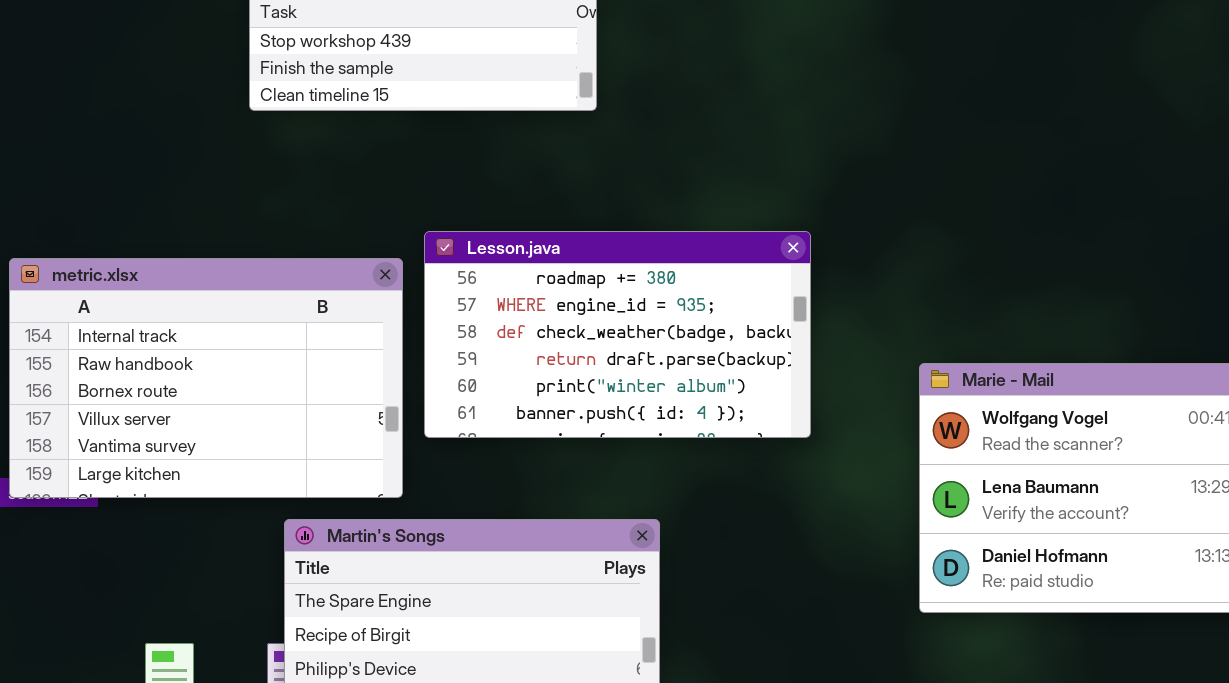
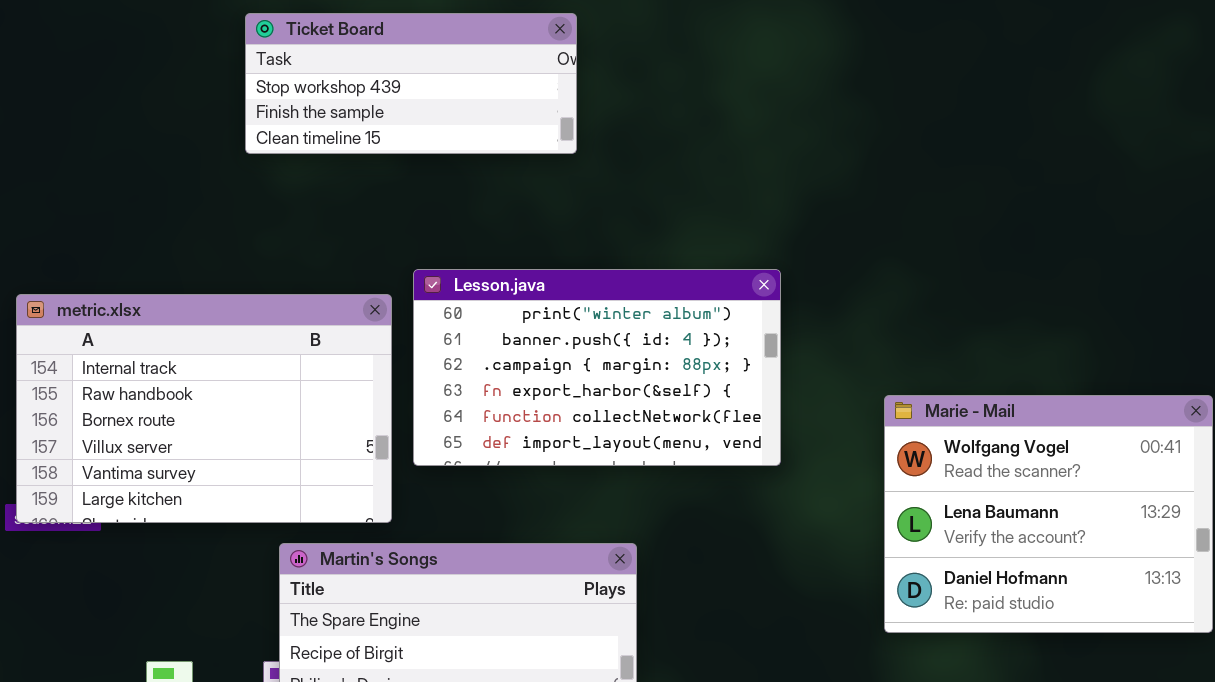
Lesson.java: [424,231,811,438] -> [413,269,781,466], scrolled down 4 rows

